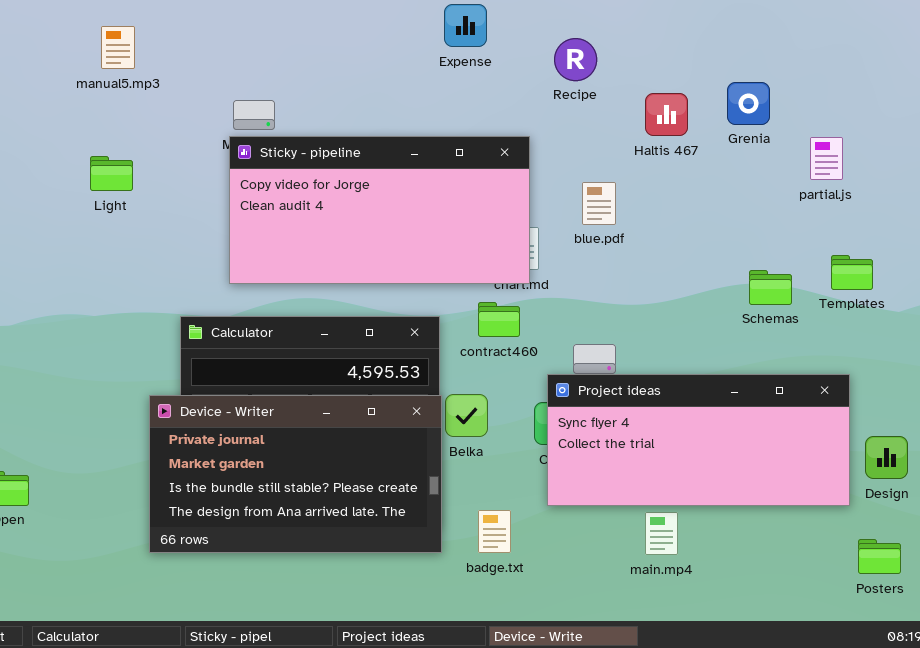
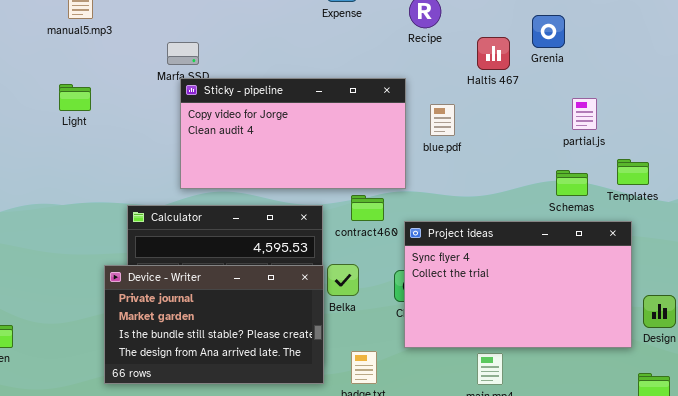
Grenia: [727,82,770,125] -> [532,15,565,48], moved
Sticky - pipeline: [229,136,530,284] -> [180,78,406,189], moved
partial.js: [810,137,843,180] -> [572,98,597,130], moved
Project ideas: [547,374,850,506] -> [404,221,632,348], resized

